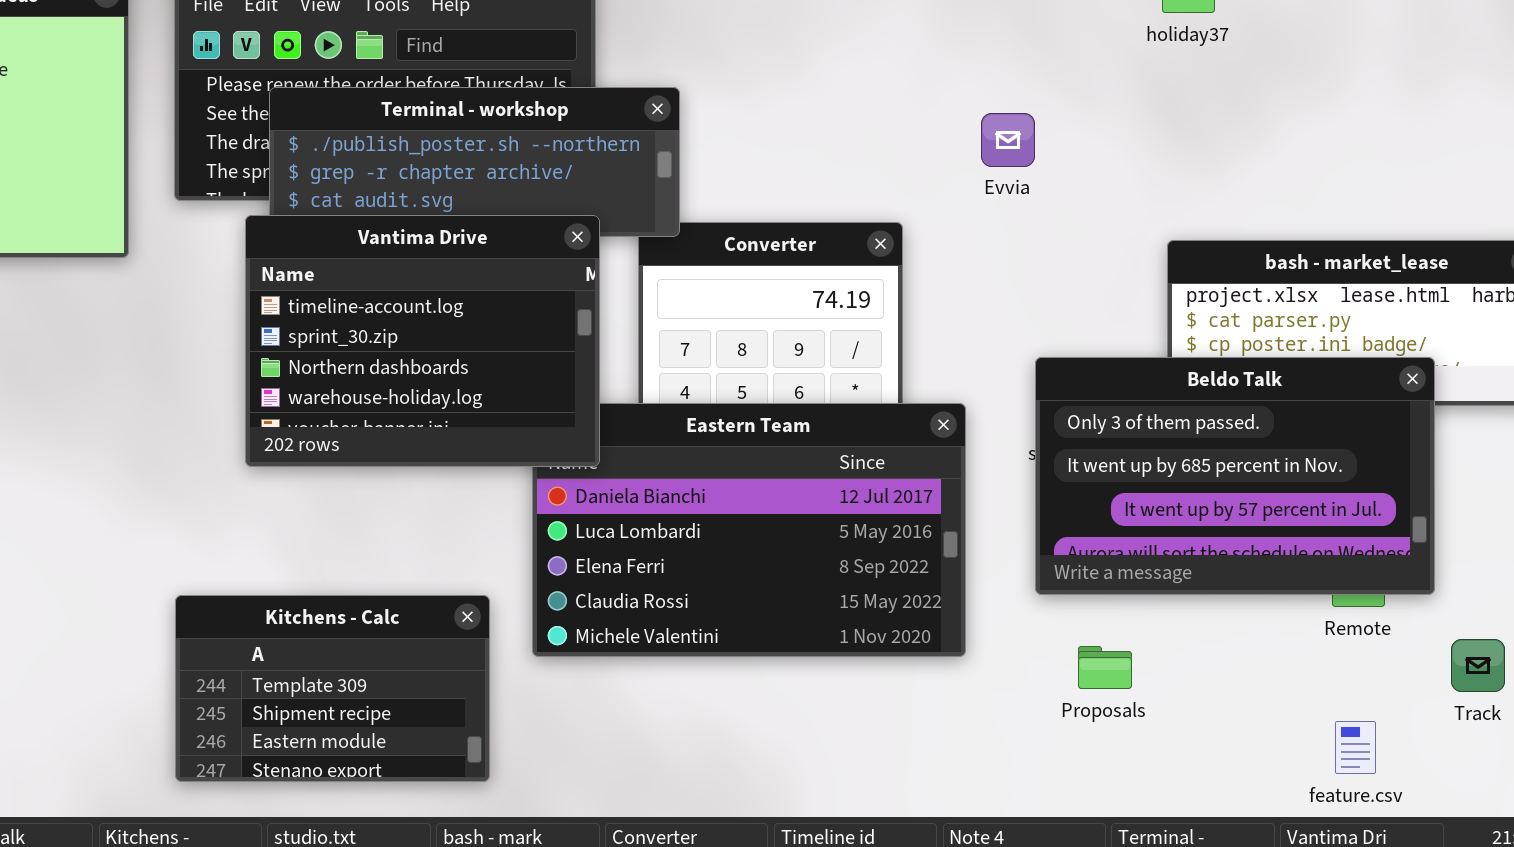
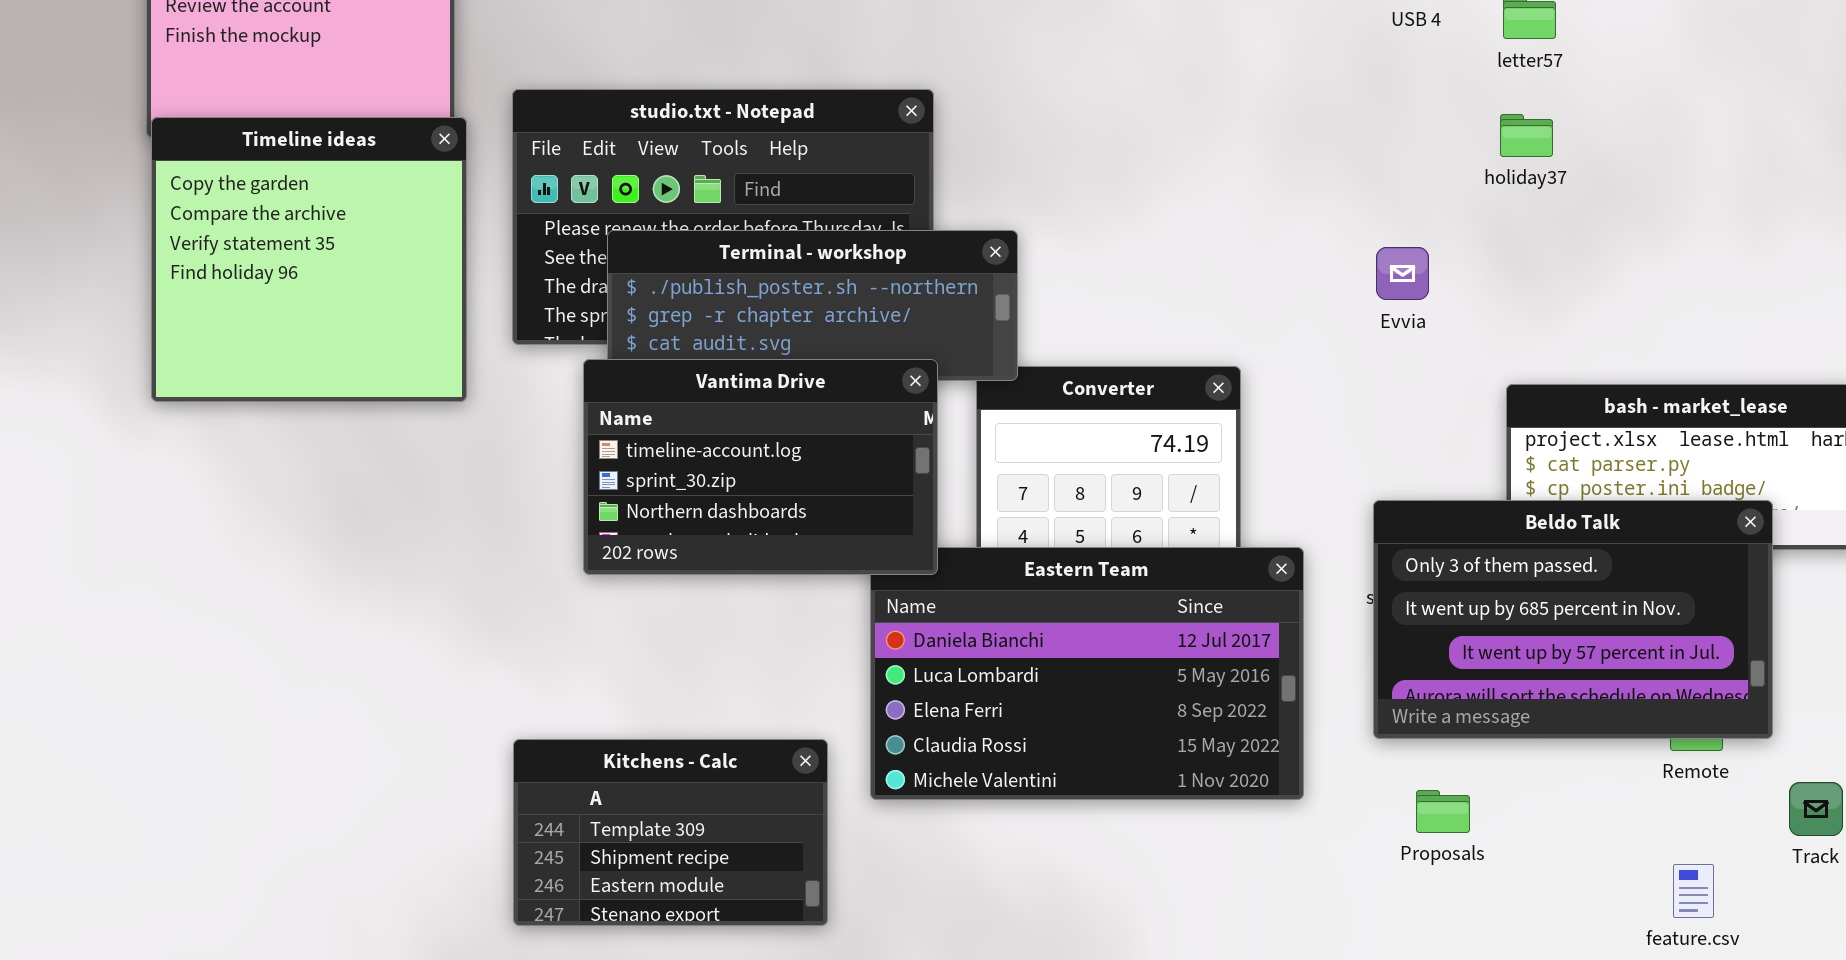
Evvia: [981,113,1035,167] -> [1376,247,1429,300], moved
Vantima Drive: [245,215,600,467] -> [583,359,938,575], resized

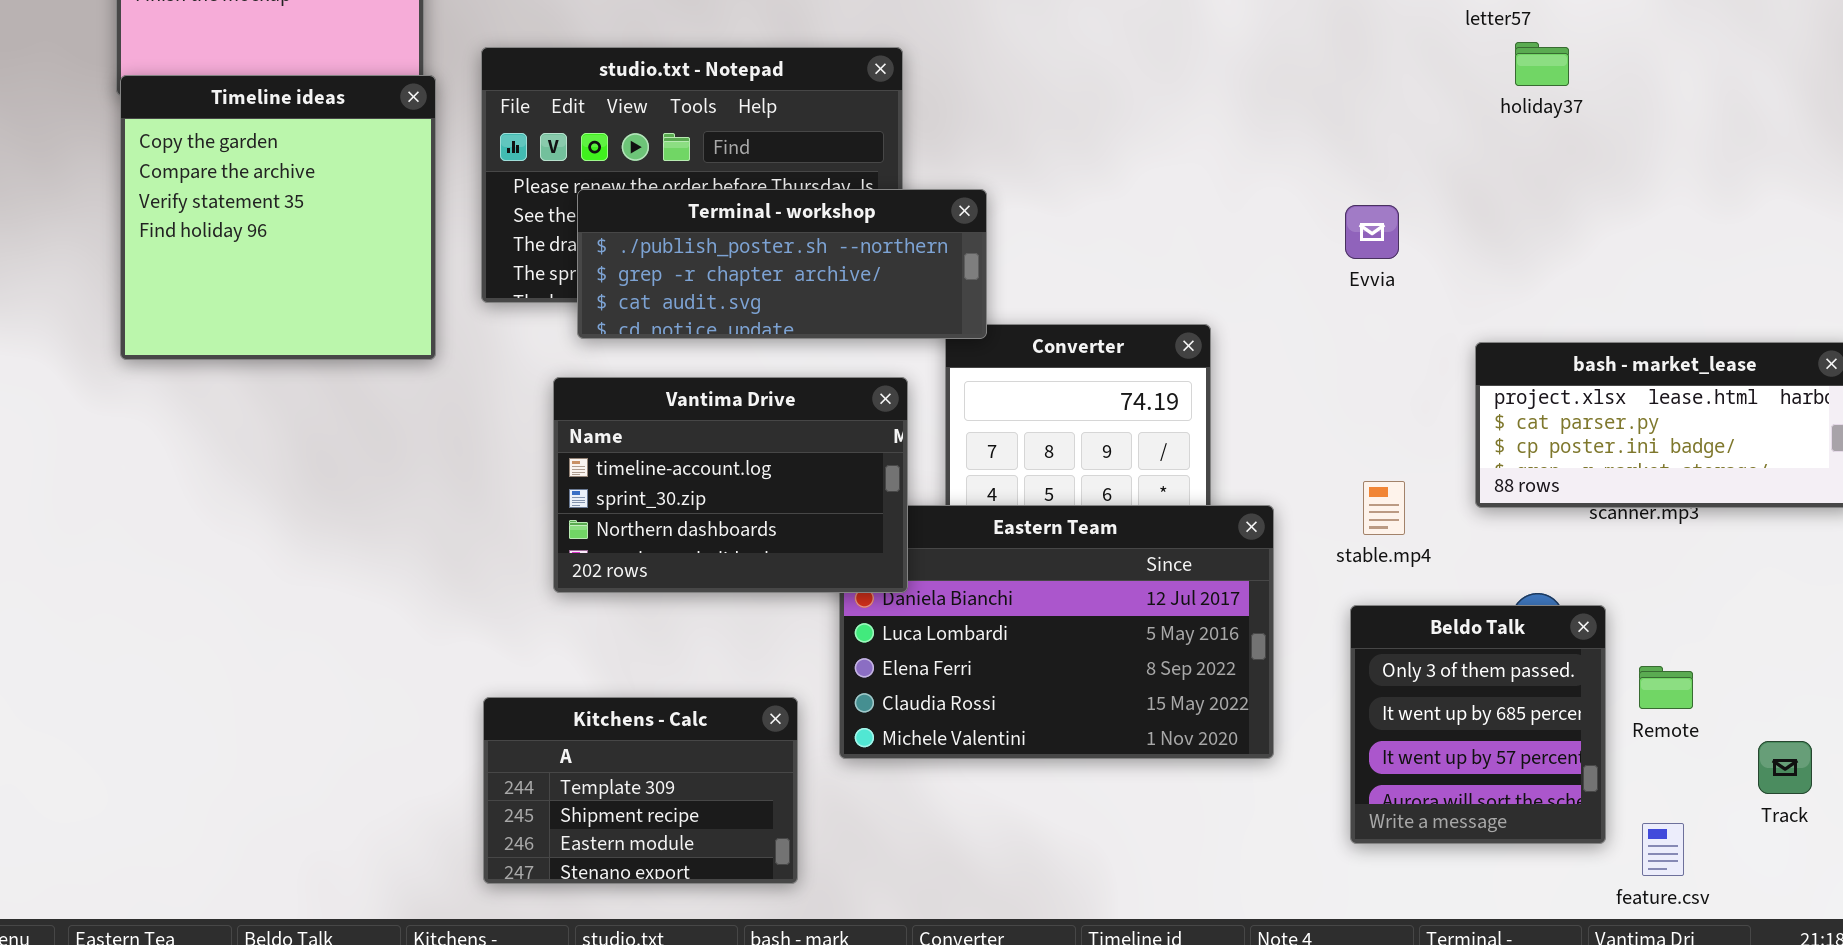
holiday37: [1500,114,1553,157] -> [1515,42,1569,86], moved
Vantima Drive: [583,359,938,575] -> [553,377,908,593], moved
Beldo Talk: [1373,500,1773,739] -> [1350,605,1606,844], moved, resized

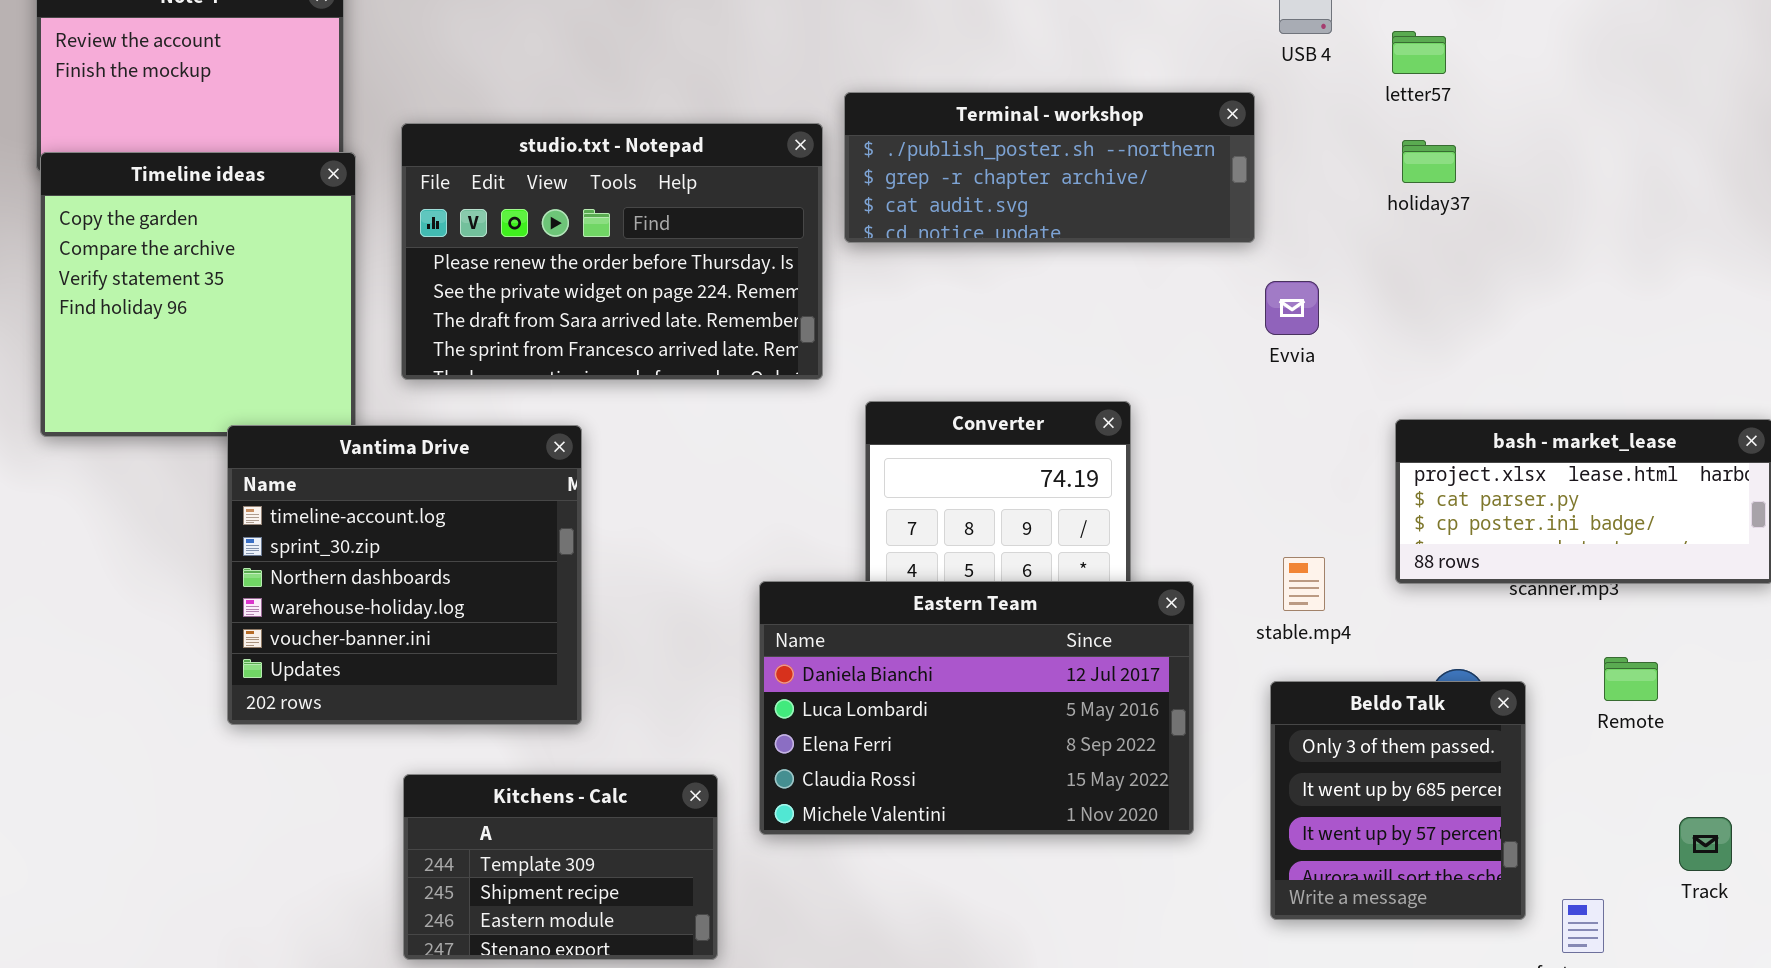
holiday37: [1515,42,1569,86] -> [1402,140,1456,183], moved
Terminal - workshop: [577,189,987,339] -> [844,92,1255,243], moved
Vantima Drive: [553,377,908,593] -> [227,425,582,725], moved, resized
Remote: [1639,666,1693,709] -> [1604,657,1658,701], moved

